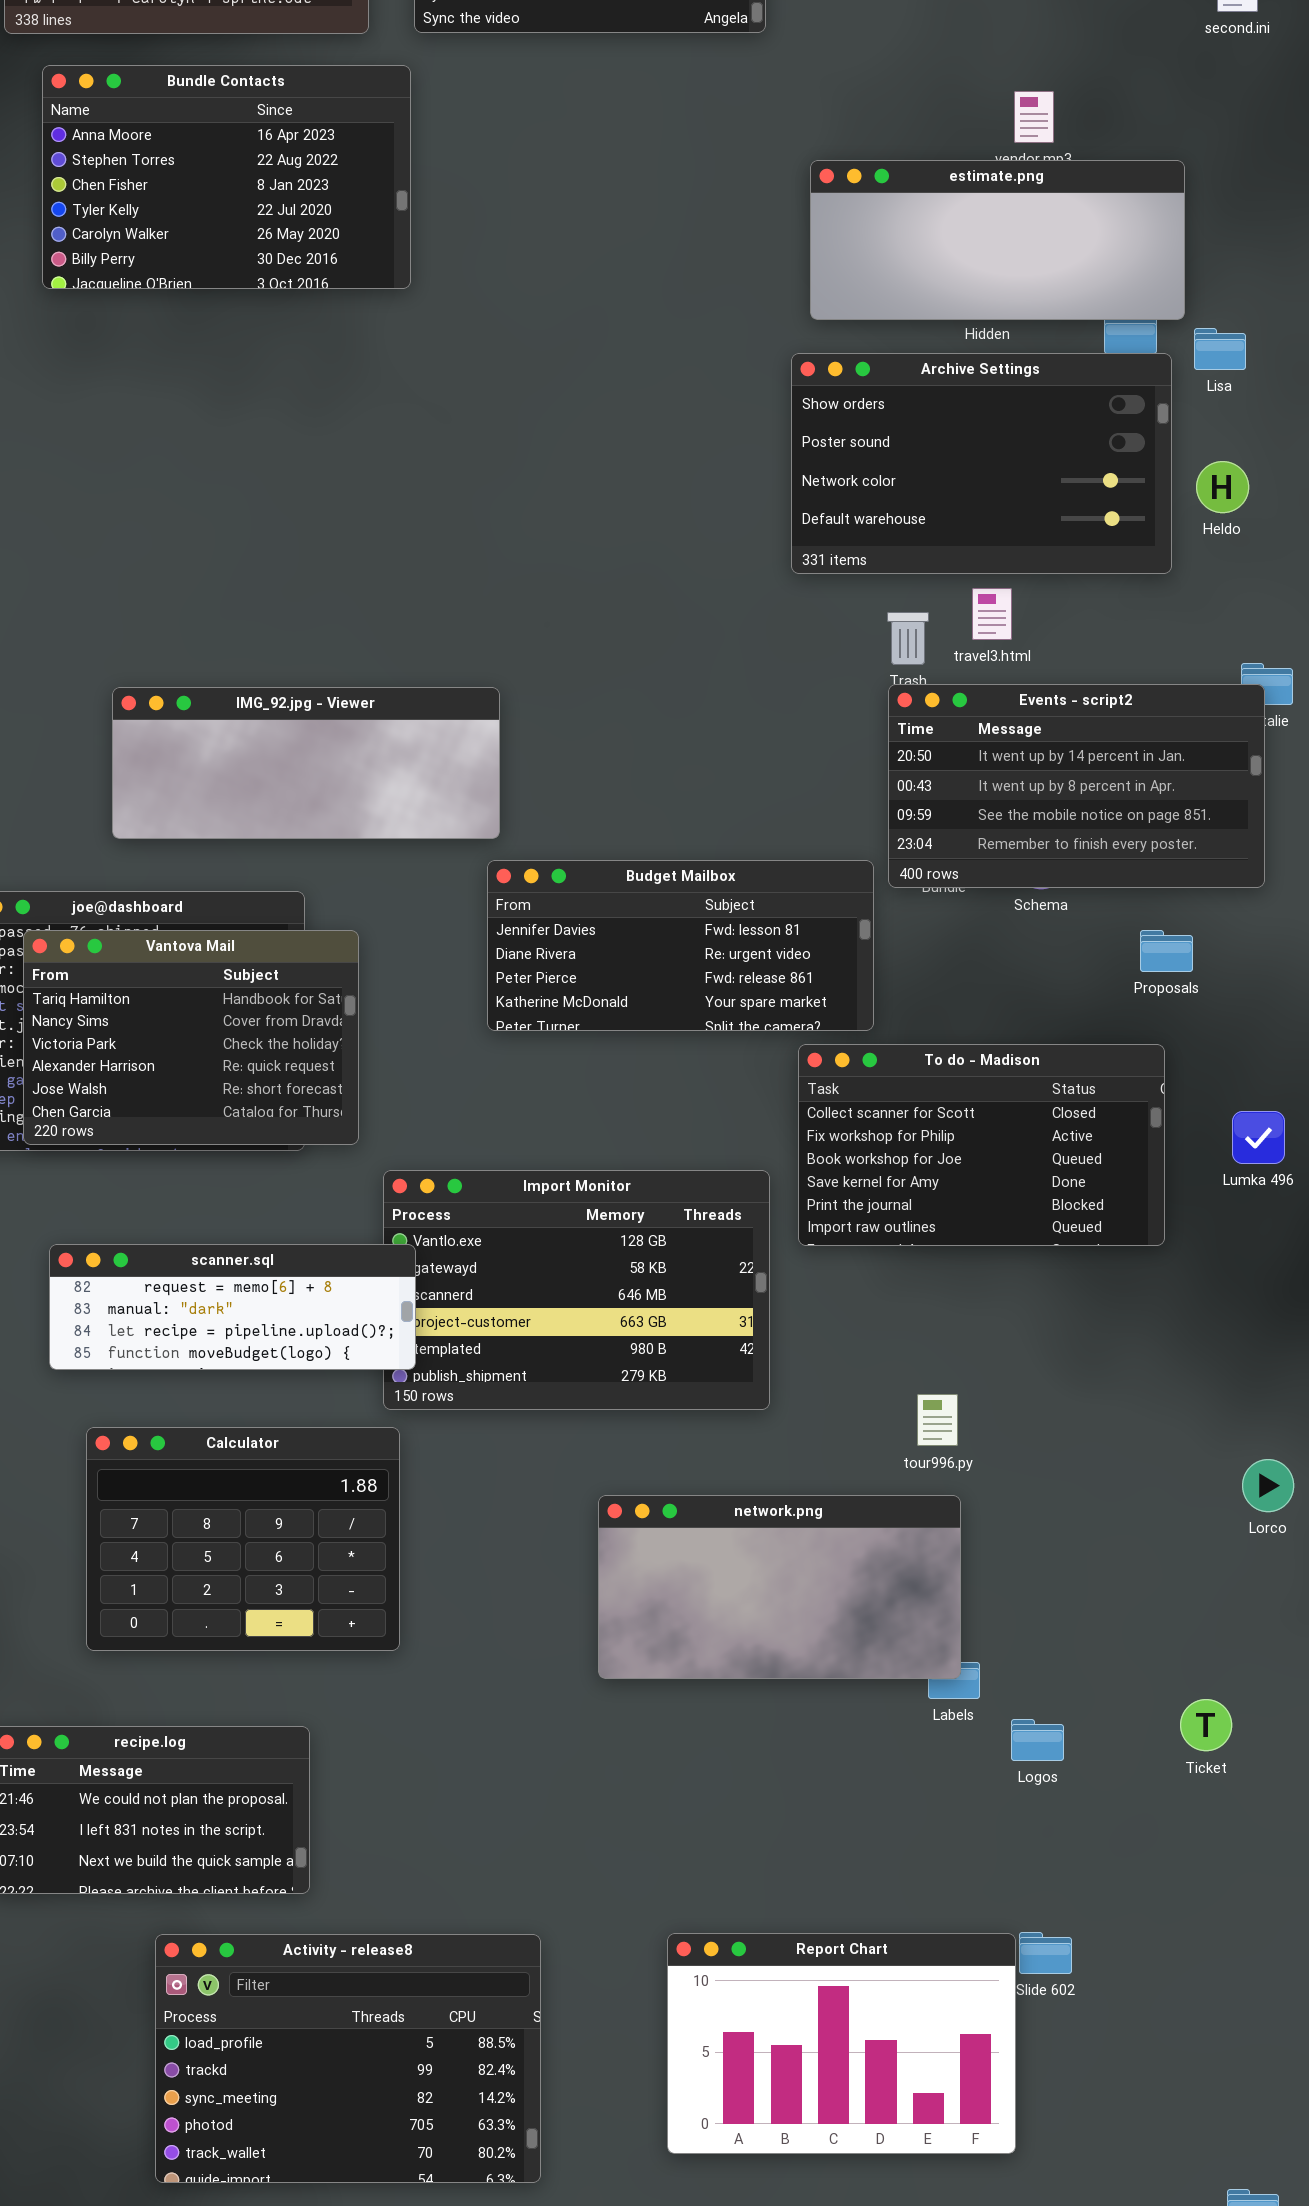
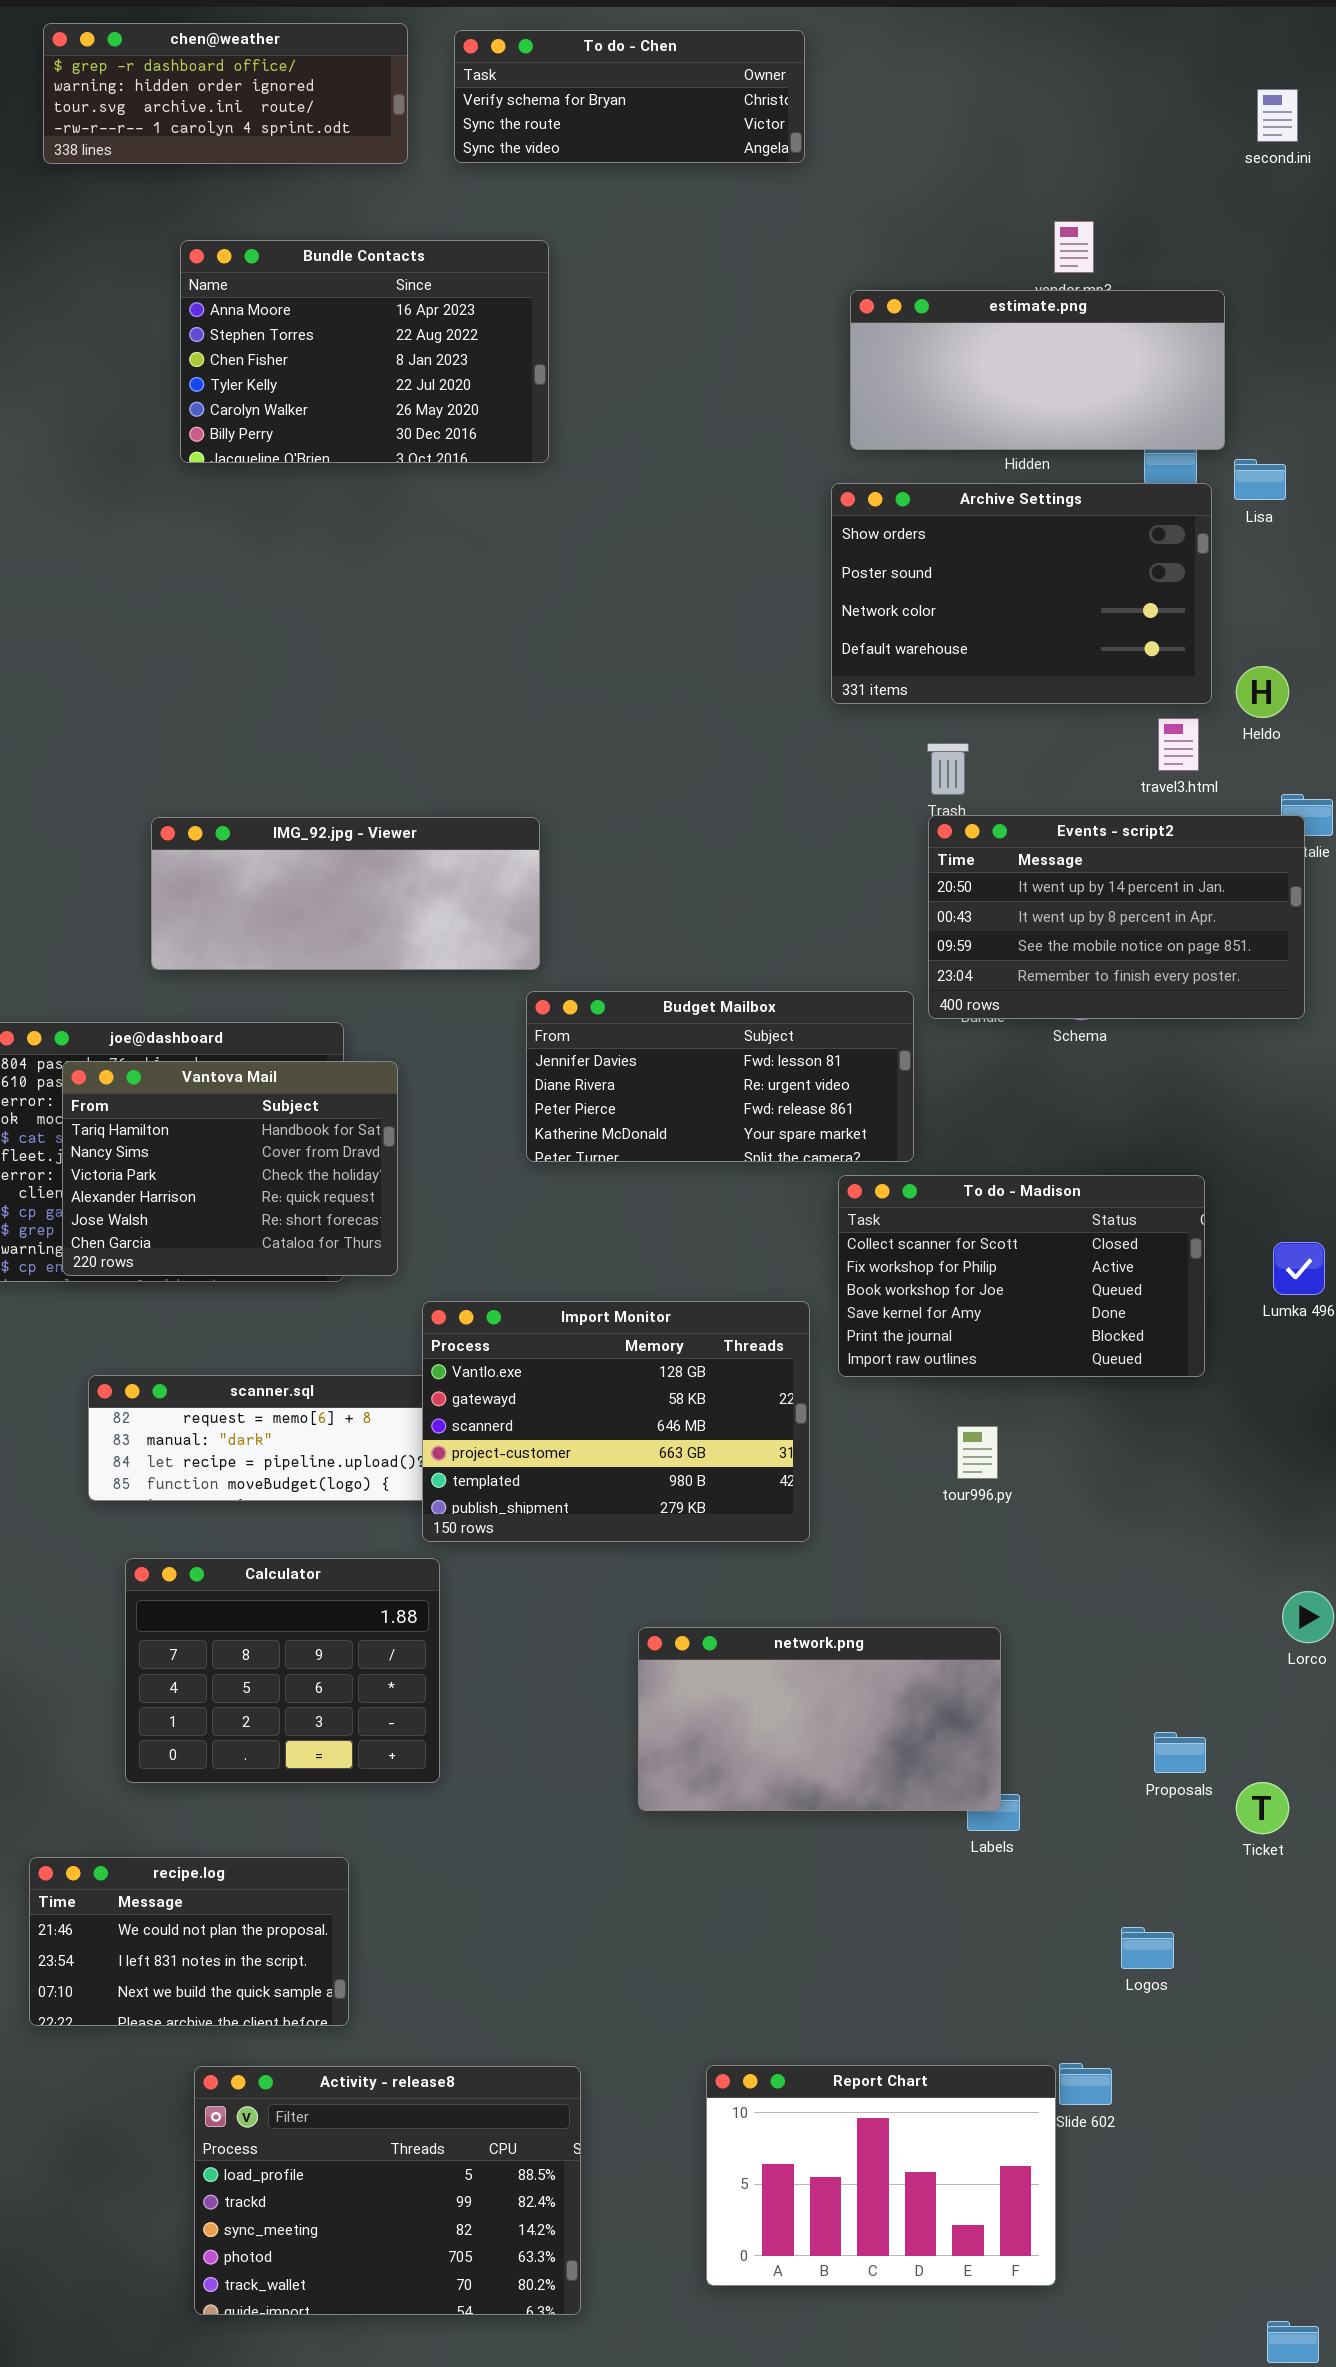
Bundle Contacts: [42,65,411,289] -> [180,240,549,463], moved
Heldo: [1196,461,1249,513] -> [1236,666,1289,718], moved
travel3.html: [972,588,1012,640] -> [1158,718,1199,771], moved
Proposals: [1140,930,1193,972] -> [1154,1732,1206,1773], moved
Import Monitor: [383,1170,770,1410] -> [422,1301,810,1542], raised
tour996.py: [917,1394,958,1446] -> [957,1426,998,1479], moved
Ticket: [1180,1699,1232,1751] -> [1236,1782,1289,1834], moved
Logos: [1011,1719,1064,1761] -> [1121,1927,1174,1969], moved

